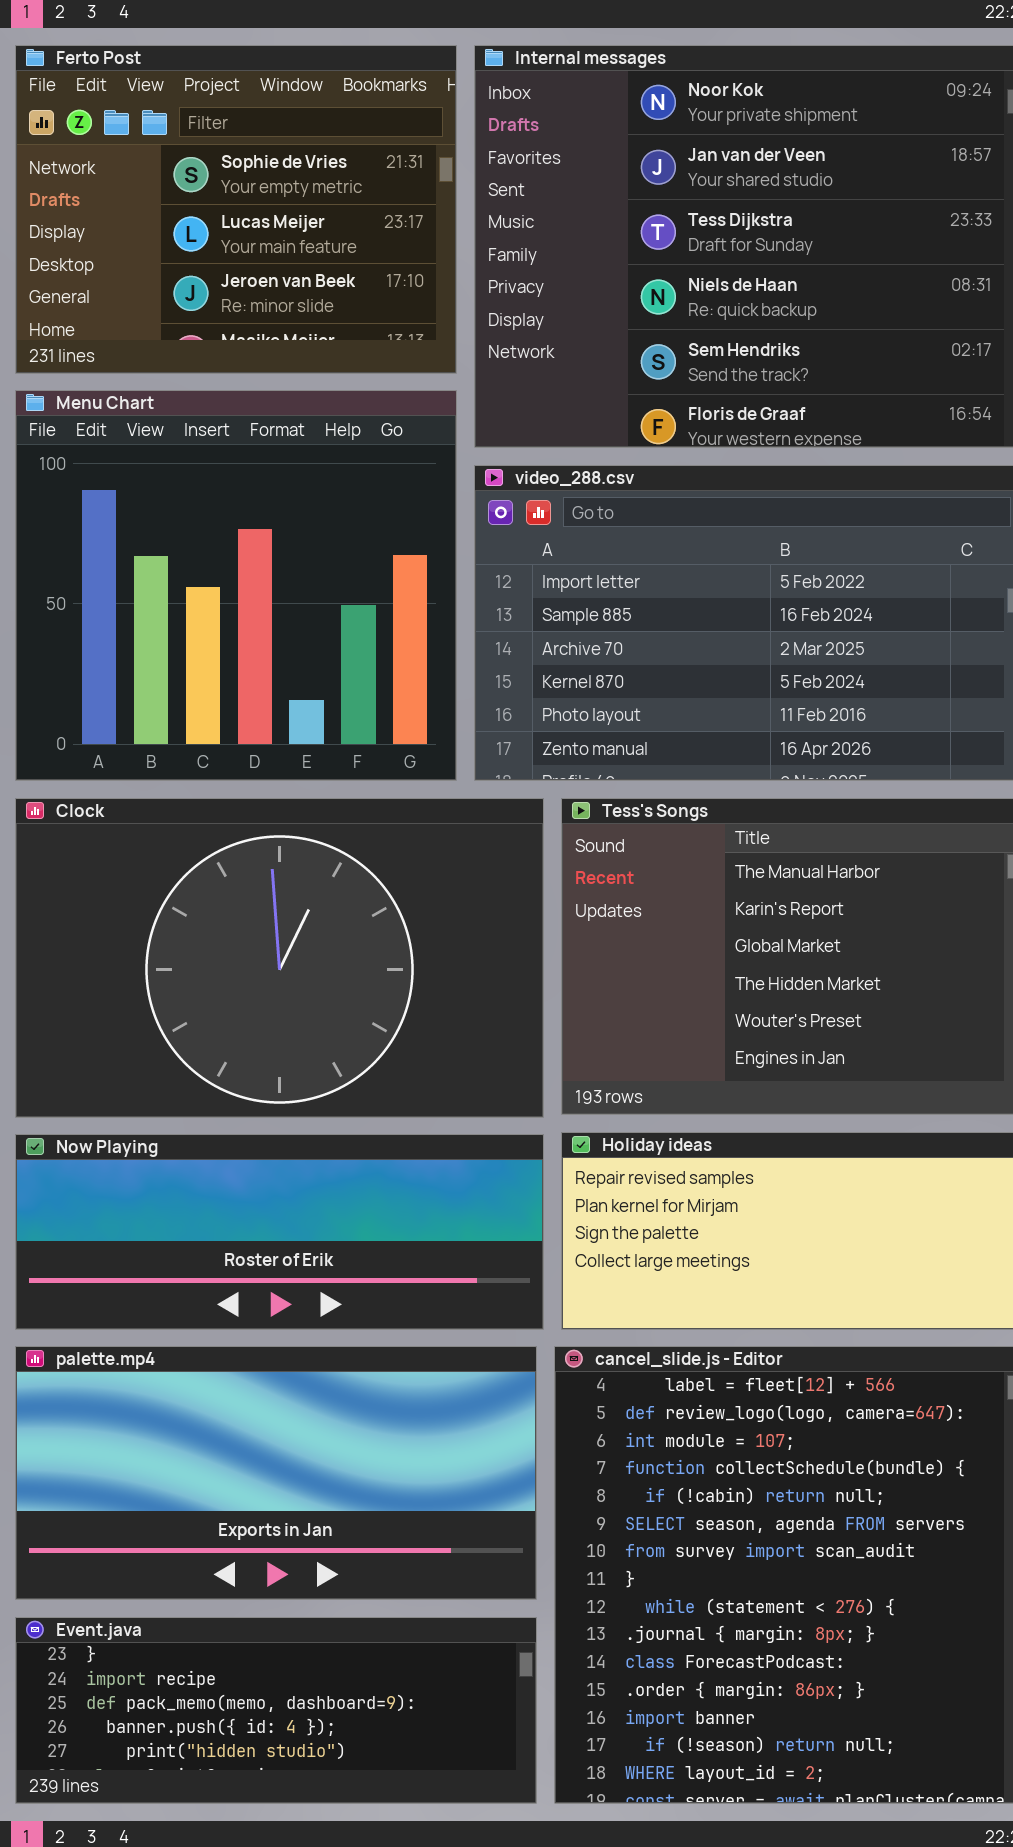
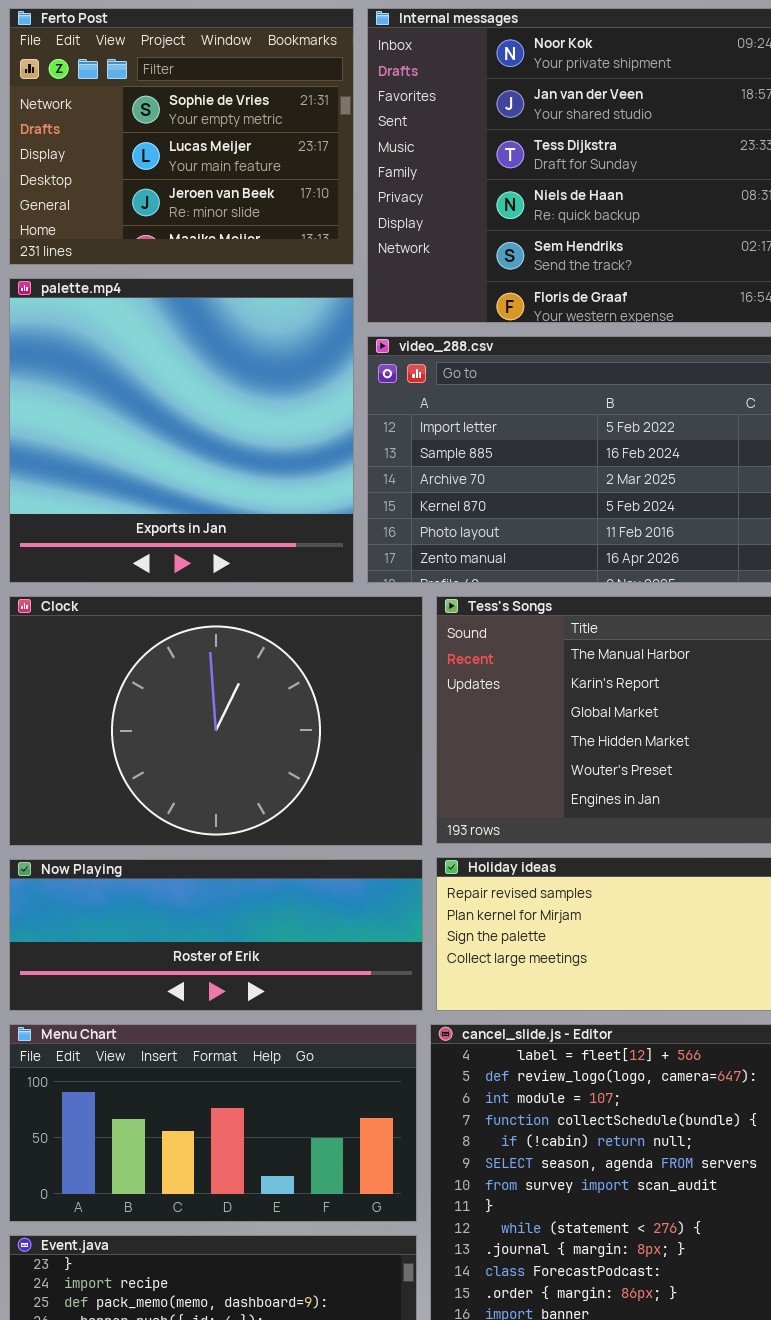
Menu Chart: [15,390,457,781] -> [9,1024,417,1222], moved, resized
palette.mp4: [15,1346,537,1600] -> [9,278,354,583], moved, resized

